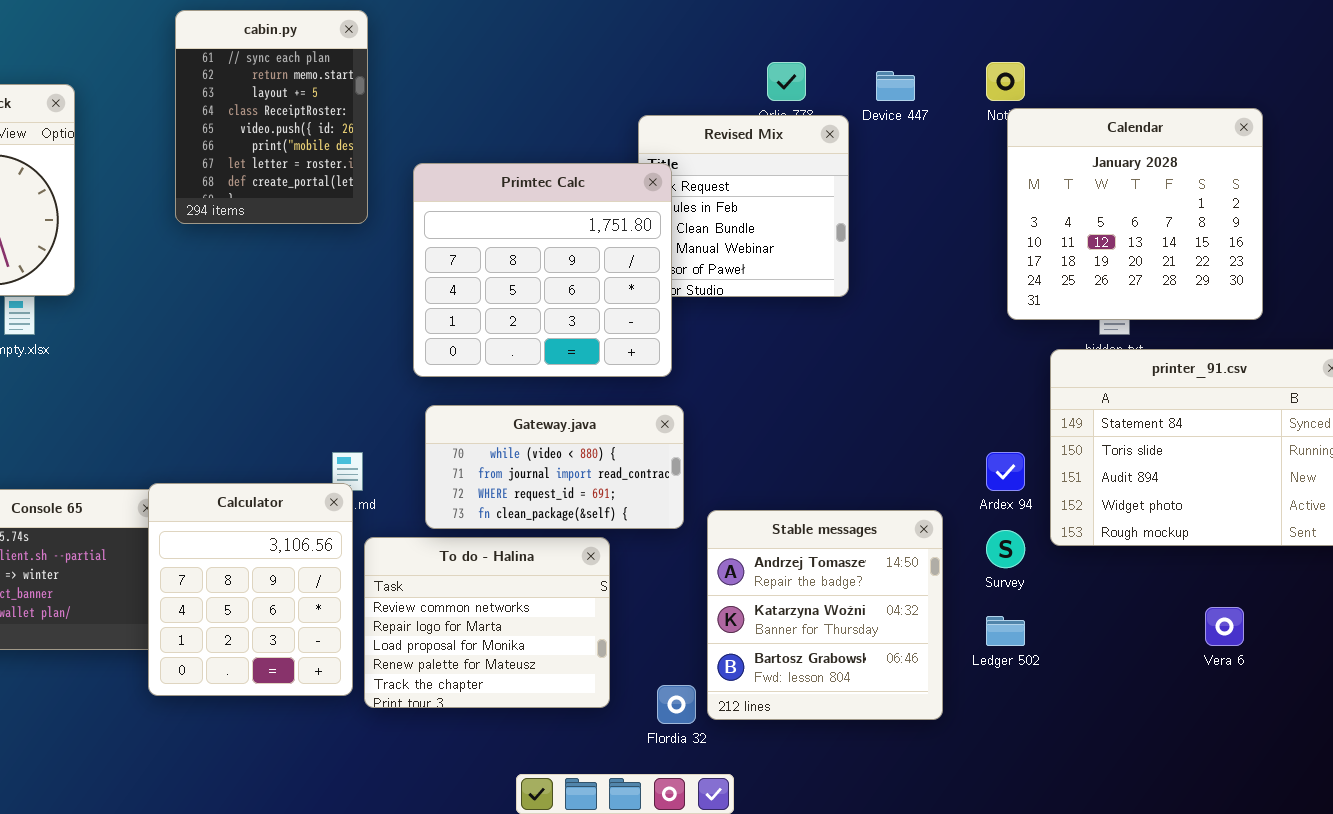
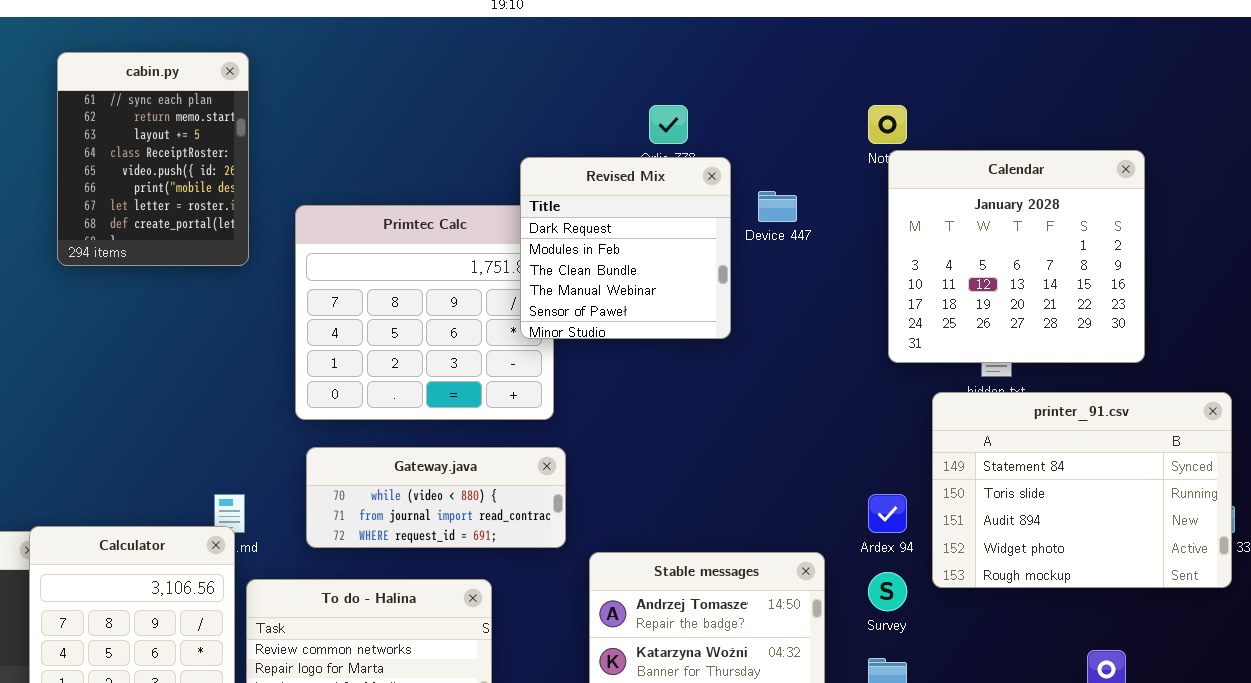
Device 447: [876,71,915,101] -> [758,191,797,222], moved
Revised Mix: [638,115,849,297] -> [520,157,731,339], raised
Gateway.java: [425,405,684,529] -> [306,447,566,548], resized

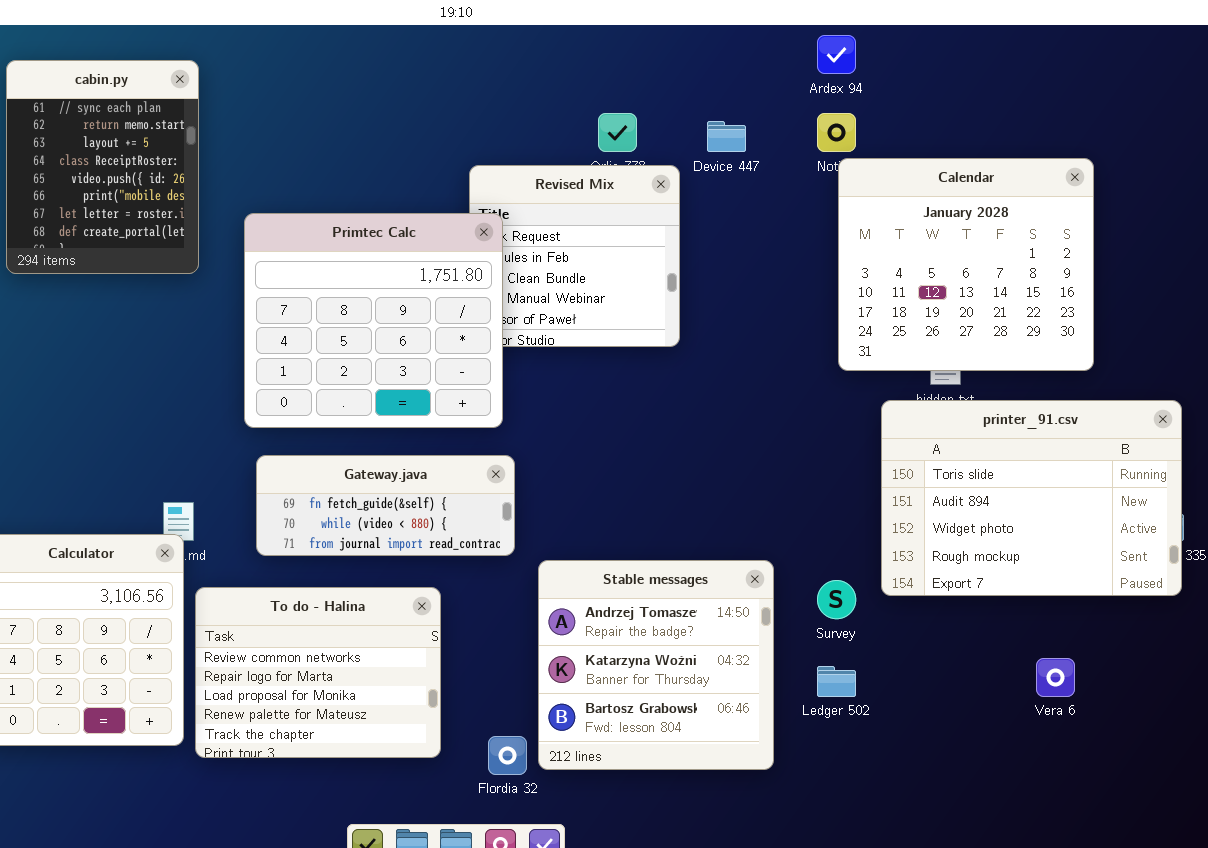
Device 447: [758,191,797,222] -> [707,121,746,152], moved
Primtec Calc: [295,205,554,420] -> [244,213,503,428], raised
printer_91.csv: [932,392,1232,588] -> [881,400,1182,596], scrolled down 1 row
Gateway.java: [306,447,566,548] -> [256,455,515,556], scrolled up 1 row
Ardex 94: [868,494,907,533] -> [817,35,856,74], moved

